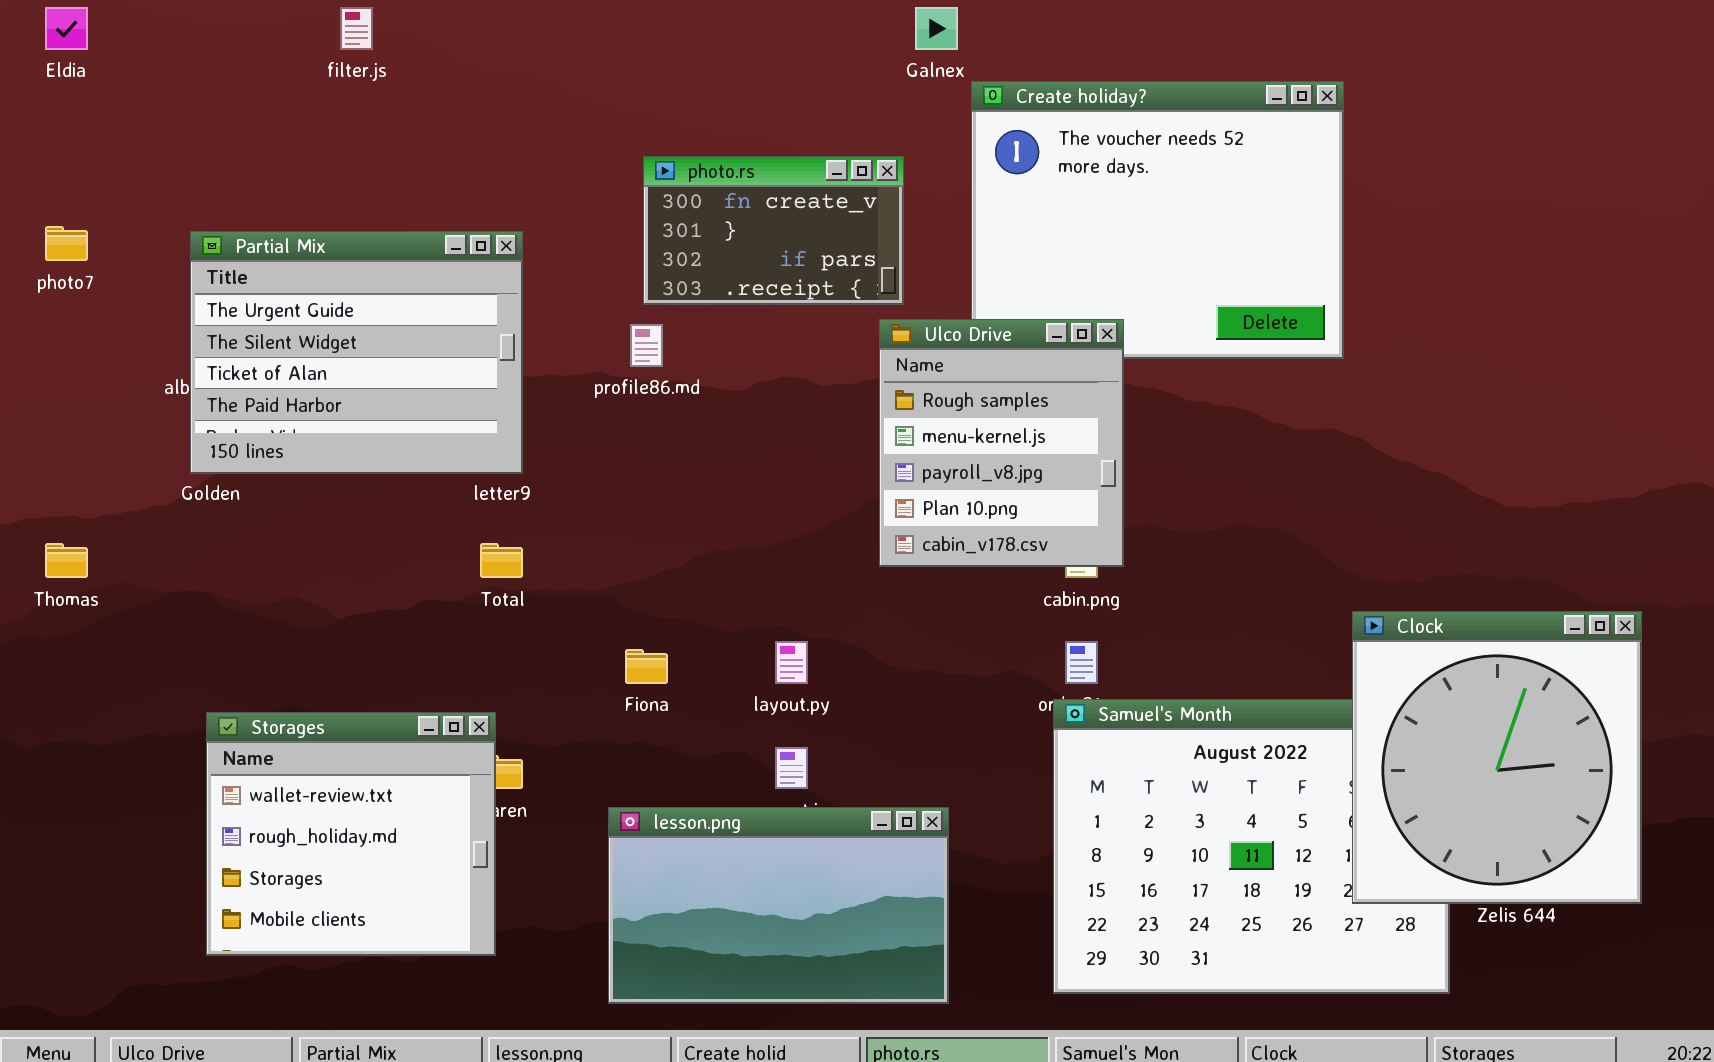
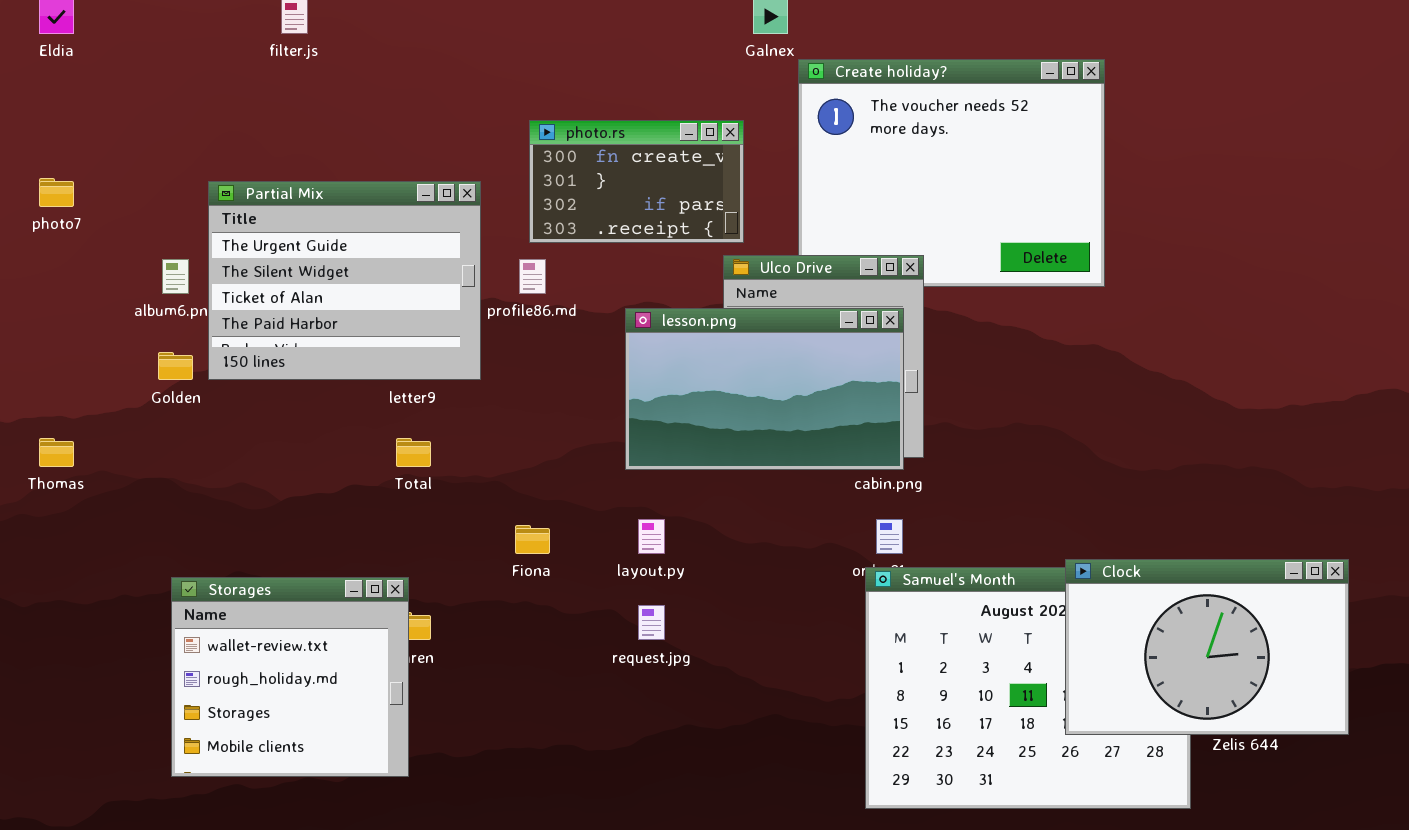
Partial Mix: [190,231,523,474] -> [208,181,481,380], moved
Clock: [1352,611,1642,904] -> [1065,559,1349,735], resized
lesson.png: [608,807,949,1004] -> [625,308,904,470], moved

